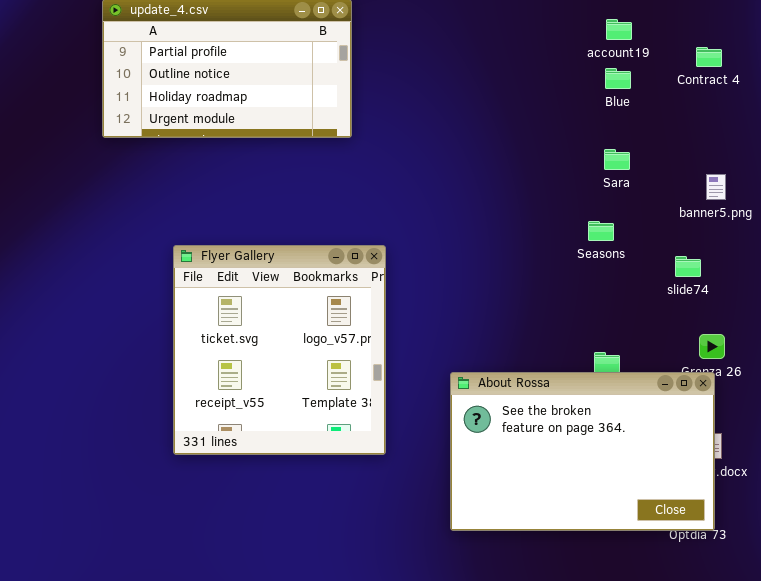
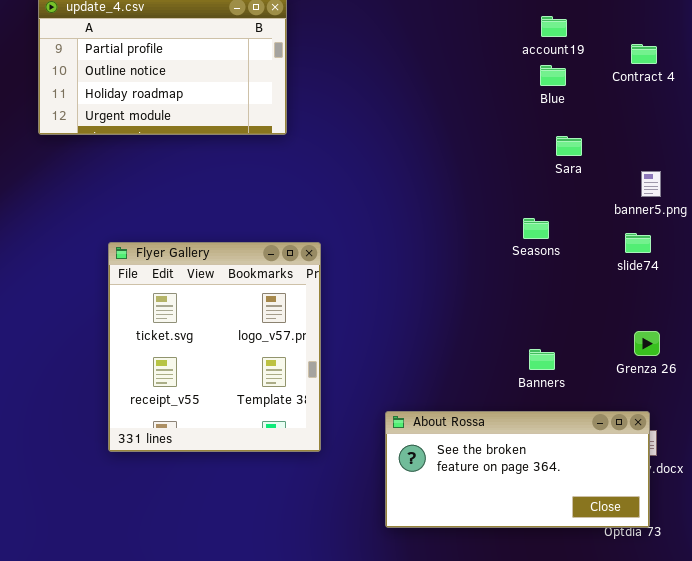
Sara: [604,149,630,170] -> [556,136,582,156], moved
slide74: [675,256,701,277] -> [625,233,651,253], moved
About Rossa: [450,372,715,531] -> [385,411,650,528], resized

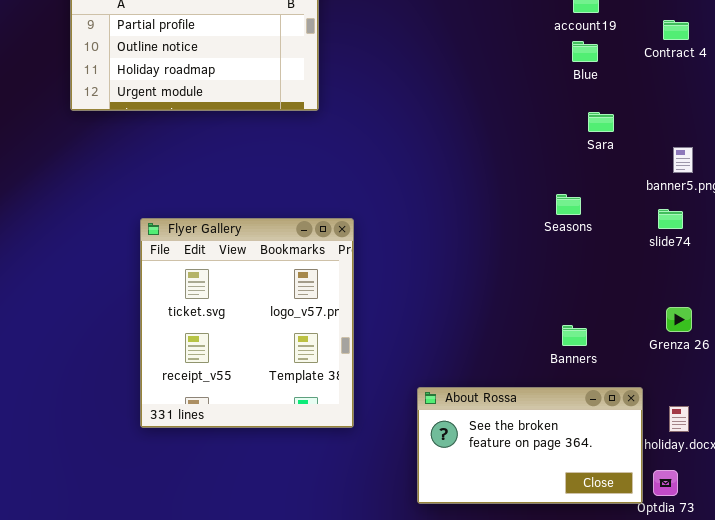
About Rossa: [385,411,650,528] -> [417,387,643,504], resized

